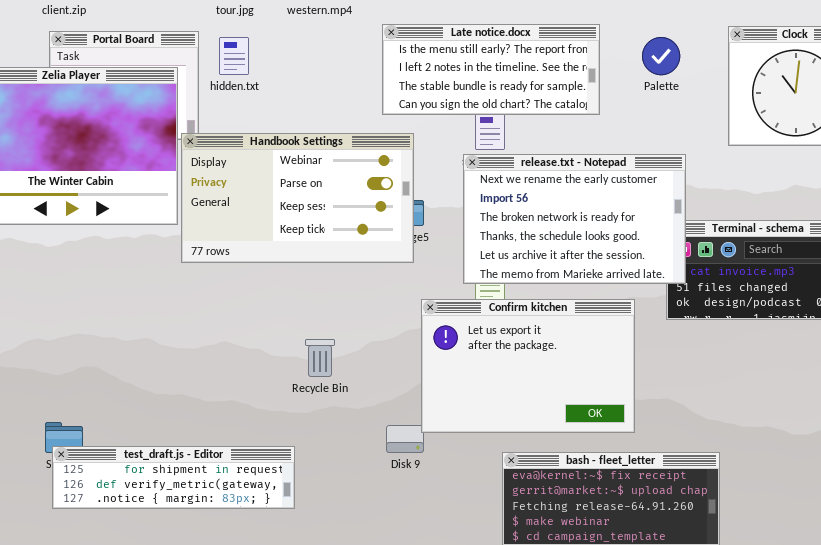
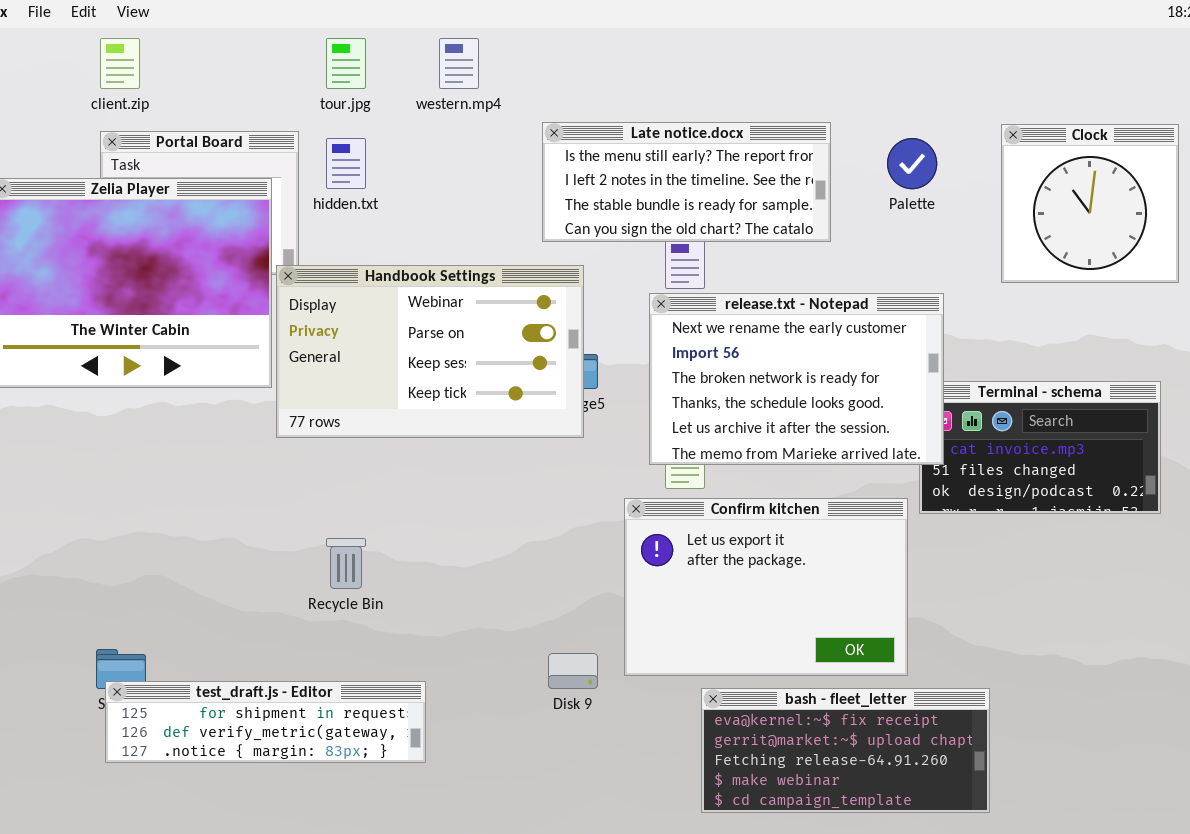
Confirm kitchen: [421,299,635,433] -> [624,498,908,676], moved
Recycle Bin: [305,339,335,377] -> [326,538,366,589], moved

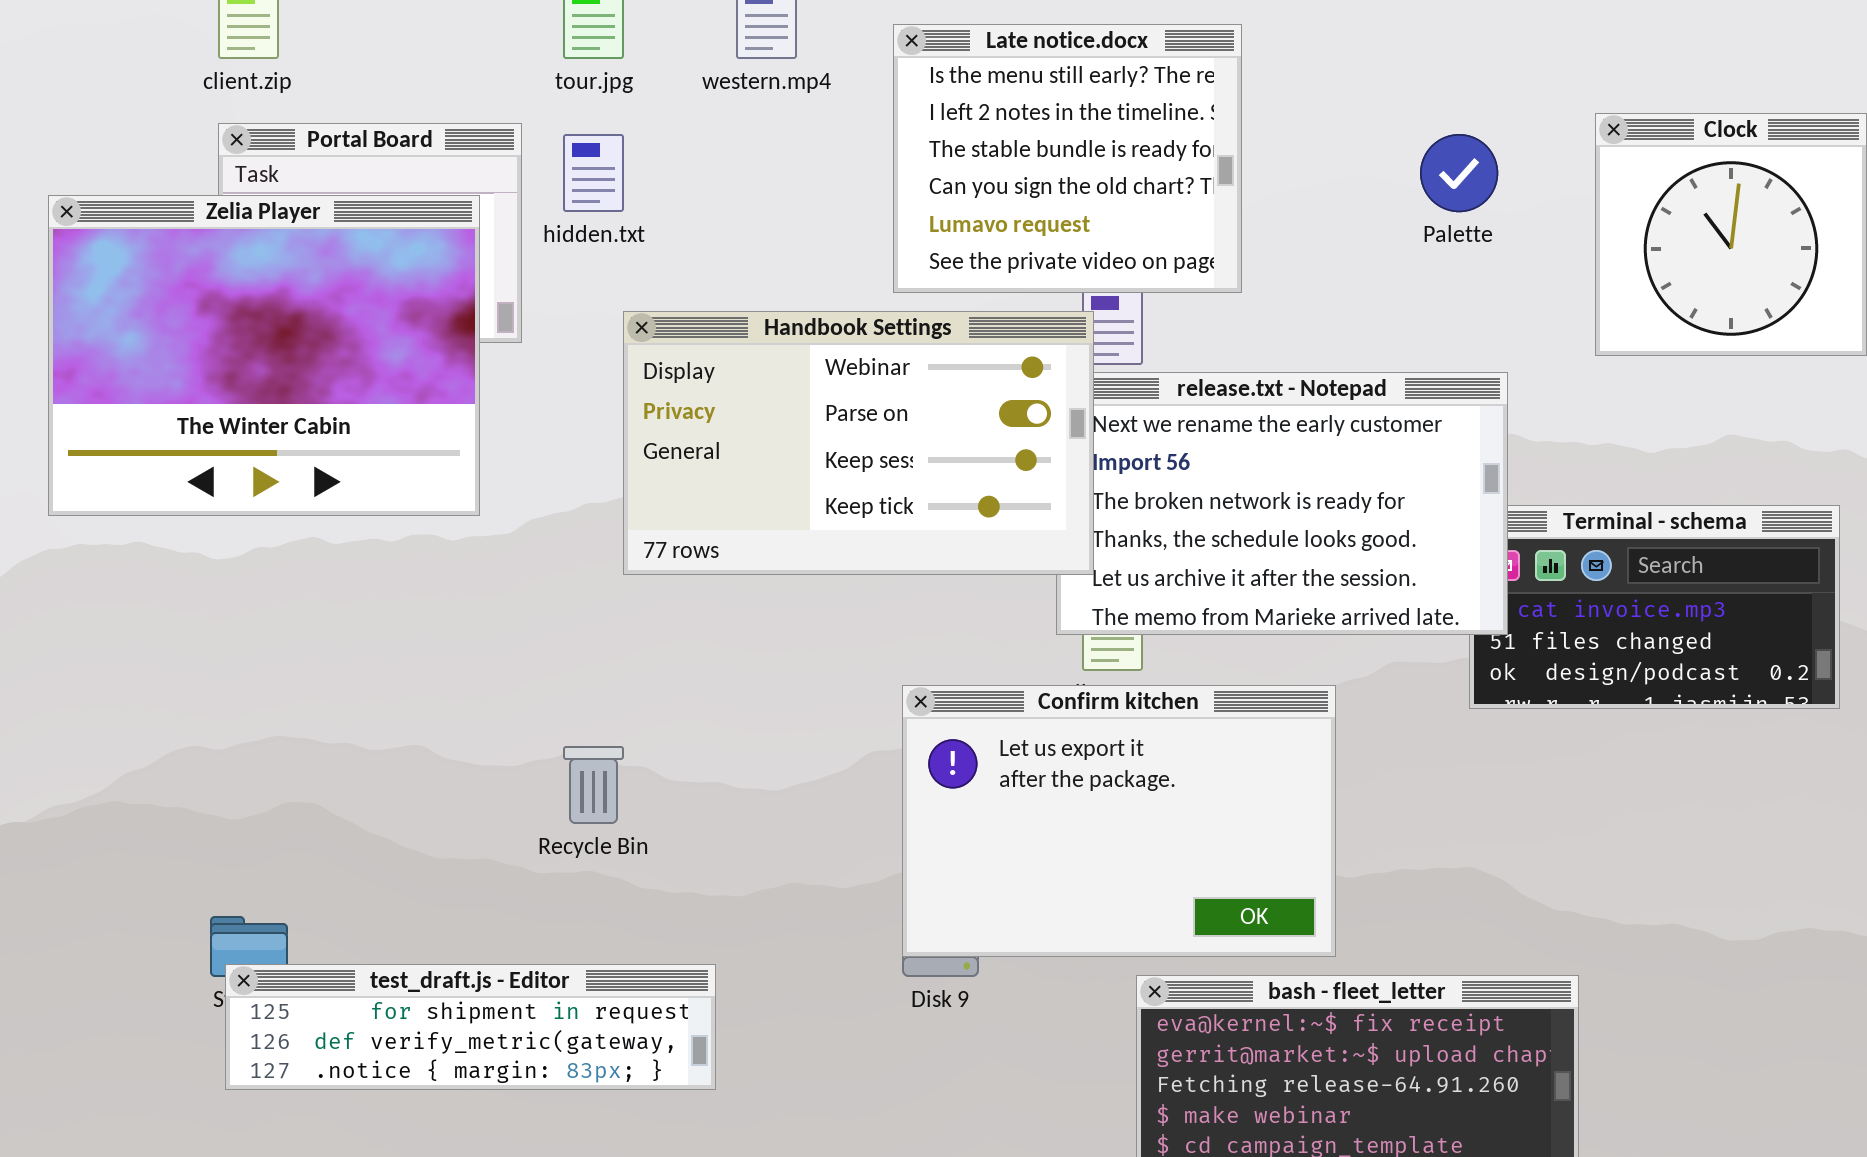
Late notice.docx: [542,122,831,242] -> [893,24,1242,293], resized
Handbook Settings: [276,265,584,438] -> [623,311,1094,575], moved
Confirm kitchen: [624,498,908,676] -> [902,685,1336,957], moved

